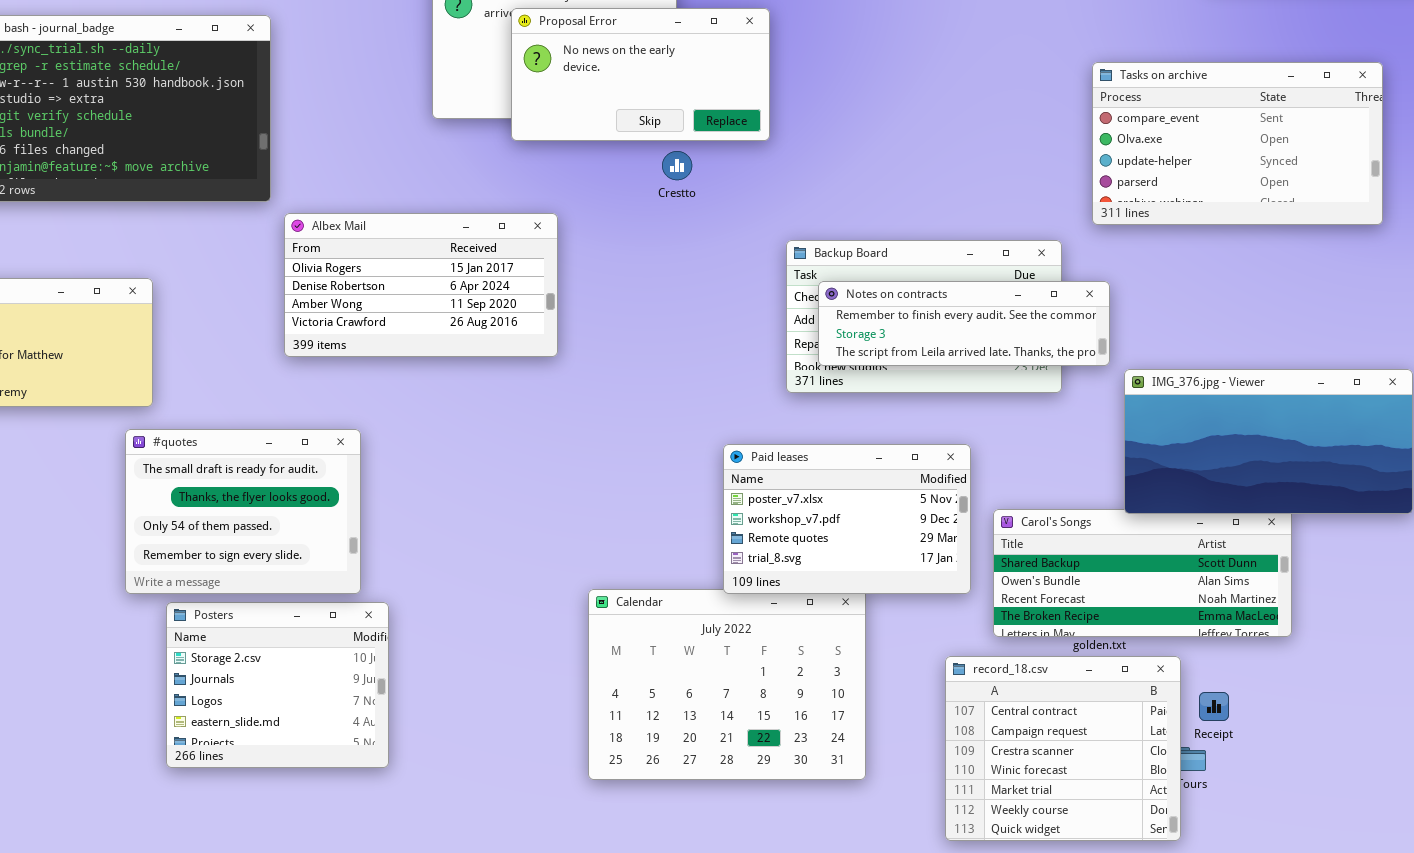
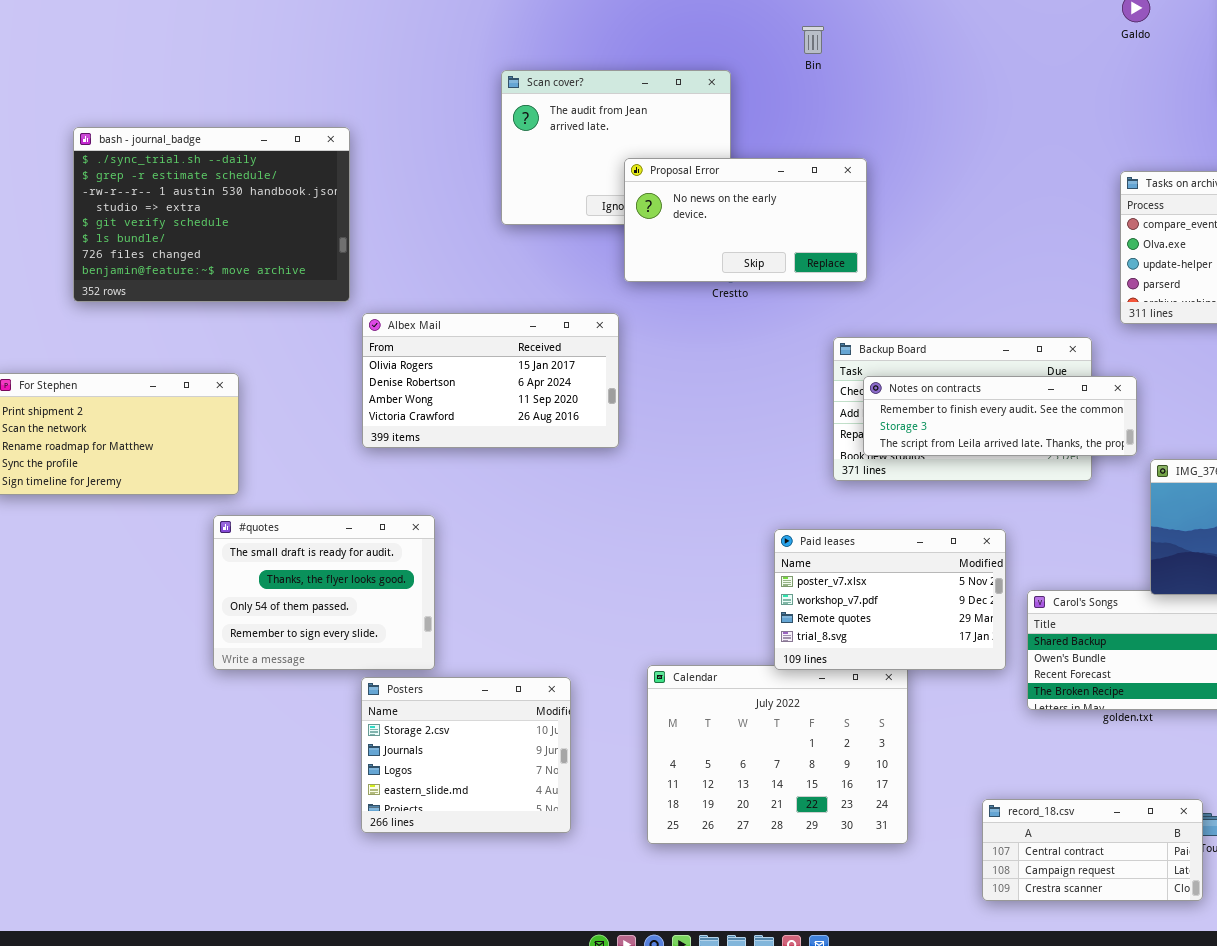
Proposal Error: [511,8,770,141] -> [624,158,867,282], moved
Posters: [166,602,389,768] -> [361,677,571,833], moved
record_18.csv: [945,656,1181,841] -> [982,799,1203,901], resized

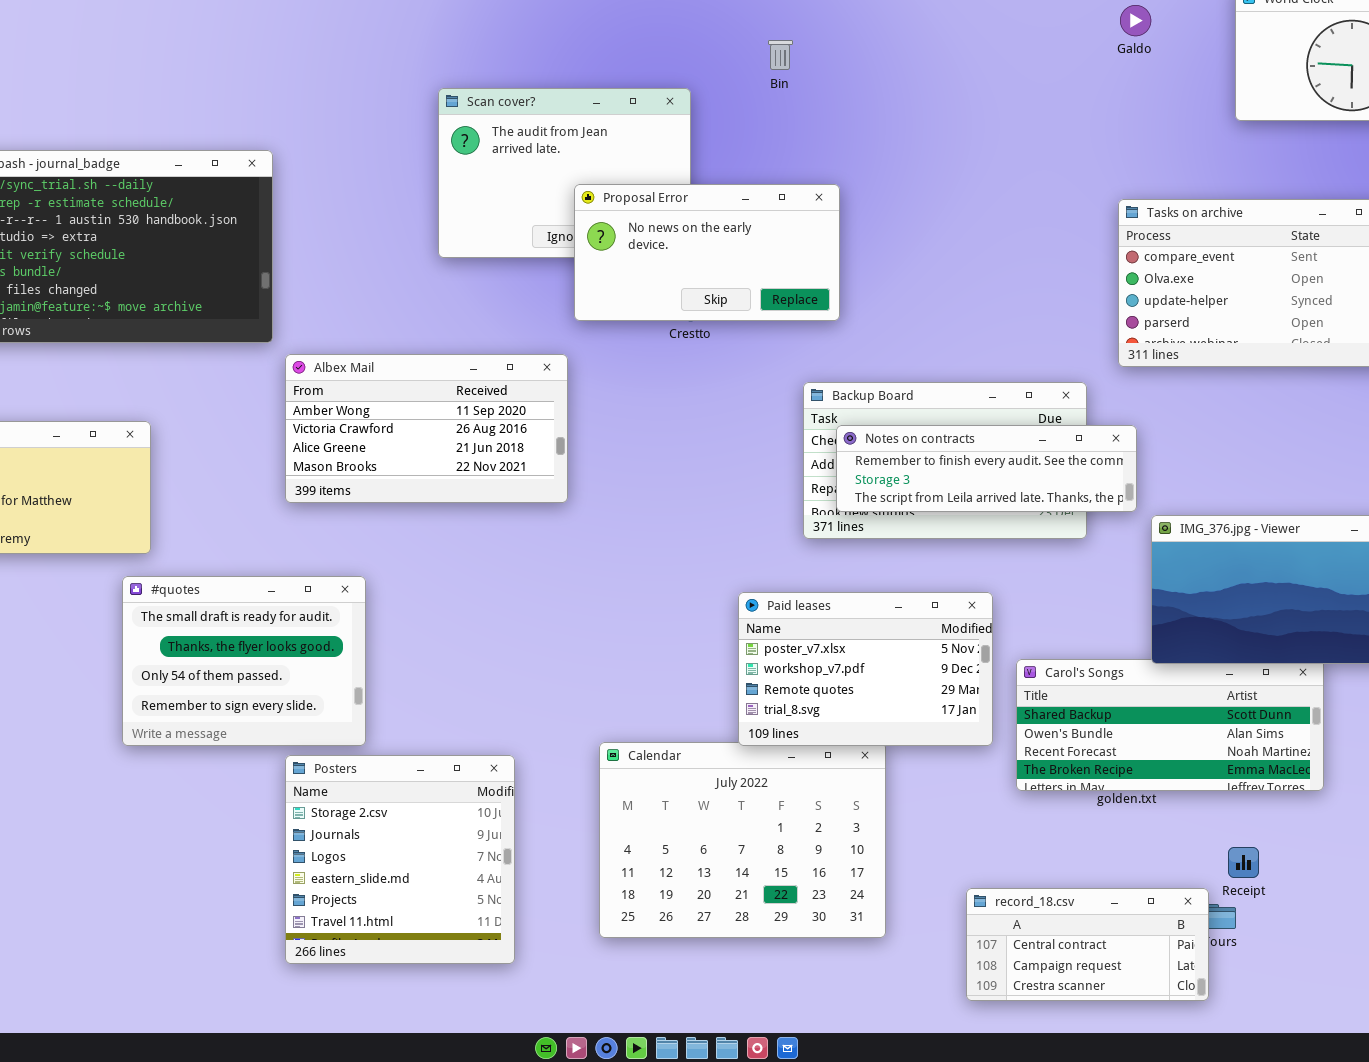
Albex Mail: [362,313,619,448] -> [285,354,568,503], scrolled down 2 rows
Posters: [361,677,571,833] -> [285,755,515,964], resized

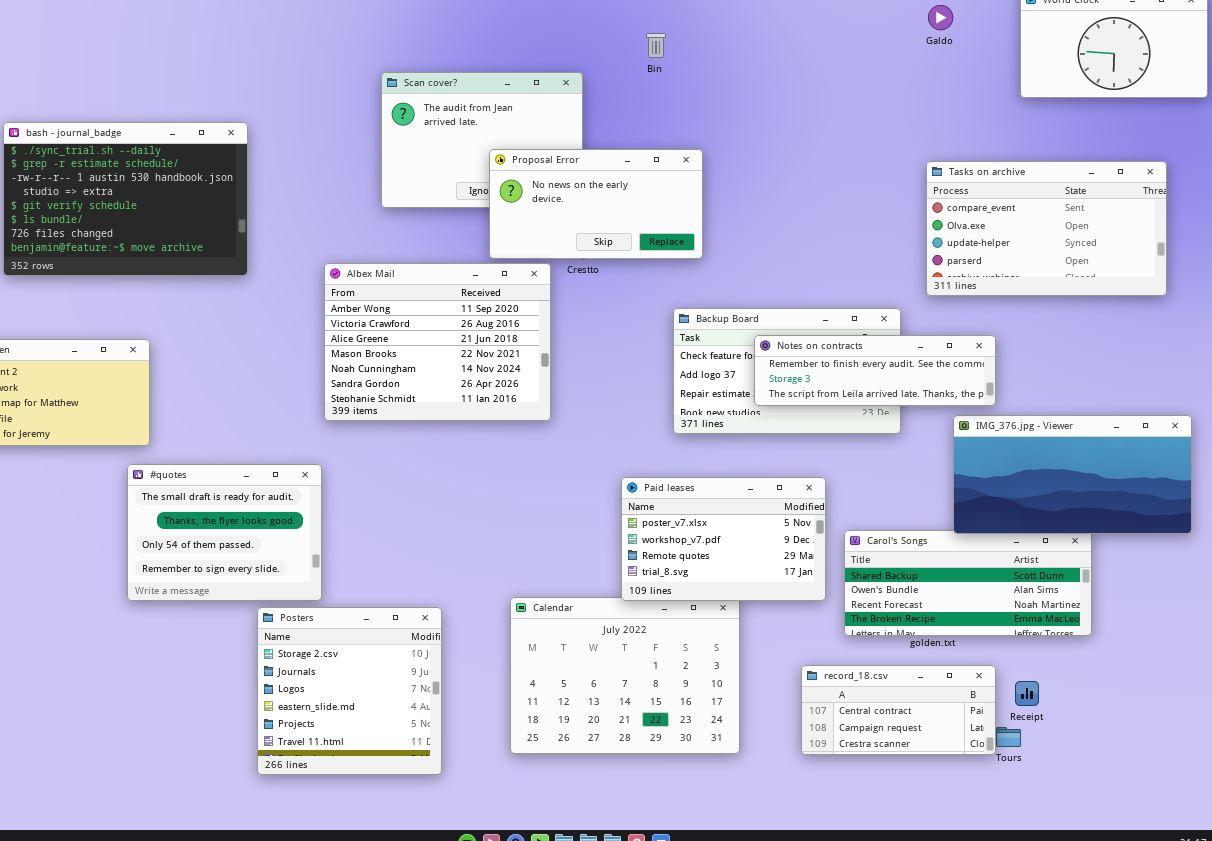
Albex Mail: [285,354,568,503] -> [324,263,551,421], moved, resized
Notes on contracts: [836,425,1137,512] -> [754,335,996,406], moved
record_18.csv: [966,888,1209,1001] -> [801,665,996,755], moved

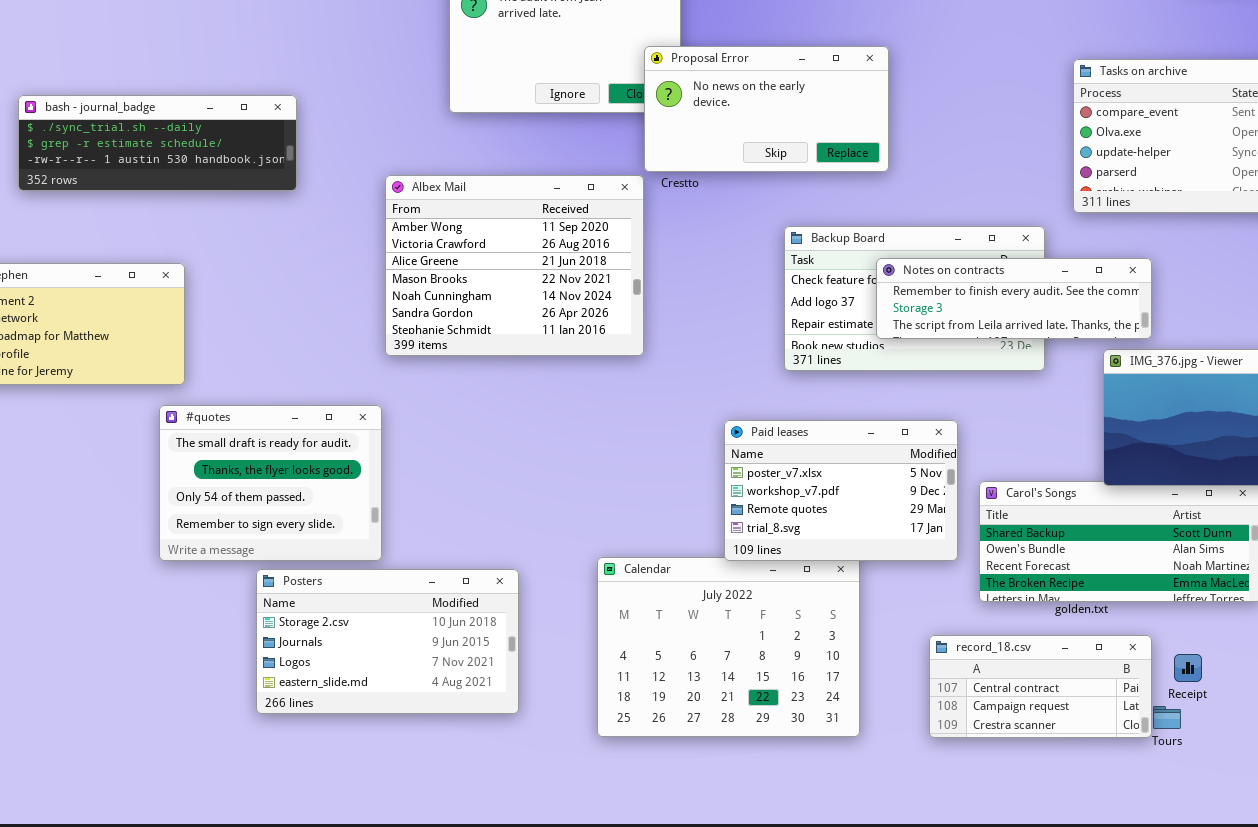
bash - journal_badge: [3,122,248,276] -> [18,95,297,191], resized
Proposal Error: [489,149,703,259] -> [644,46,889,172], moved
Posters: [257,607,442,775] -> [256,569,519,714], resized

